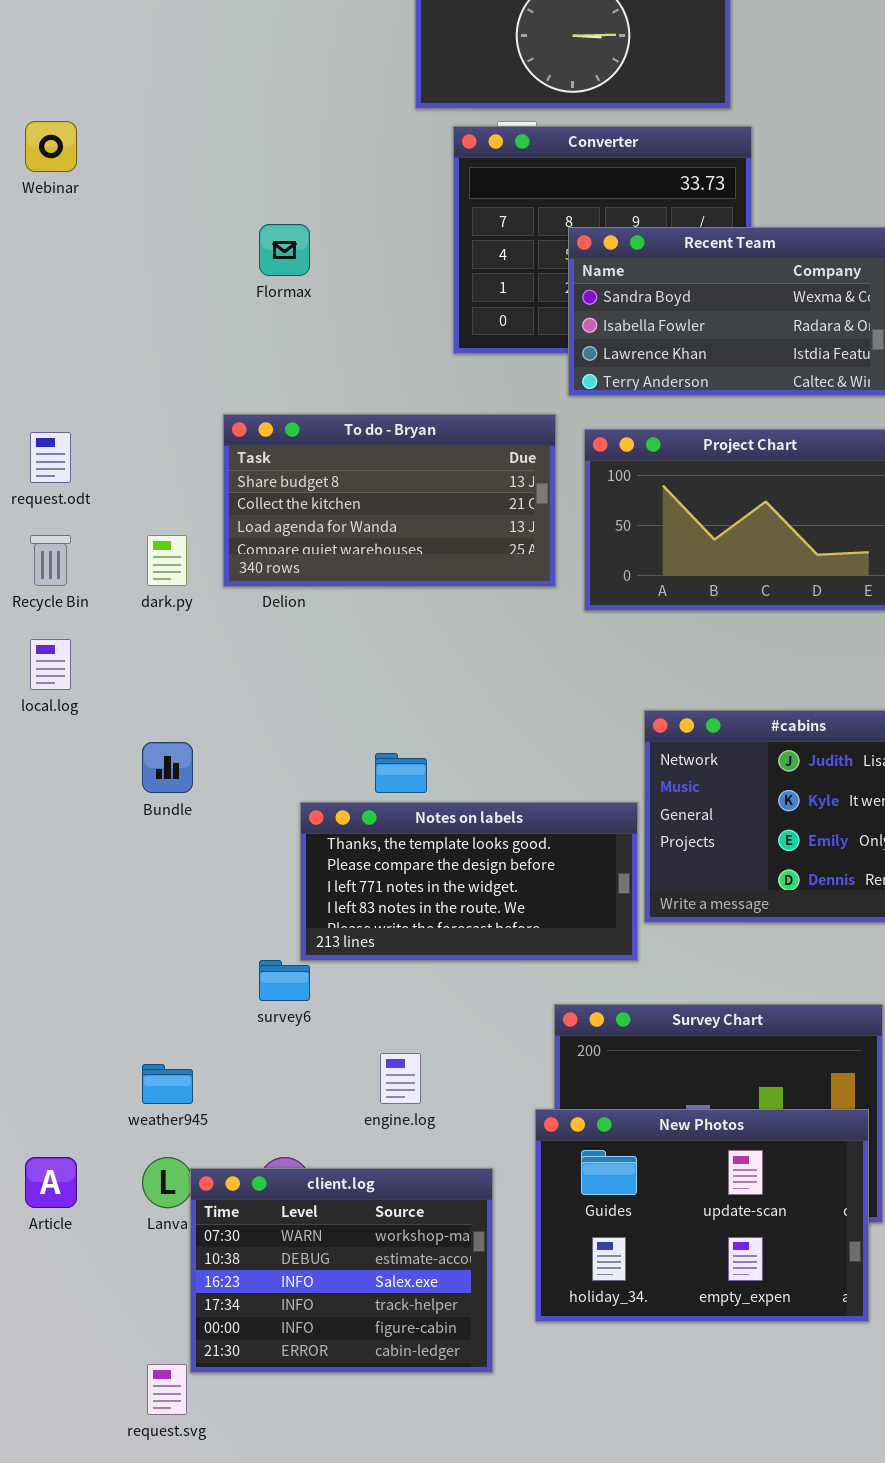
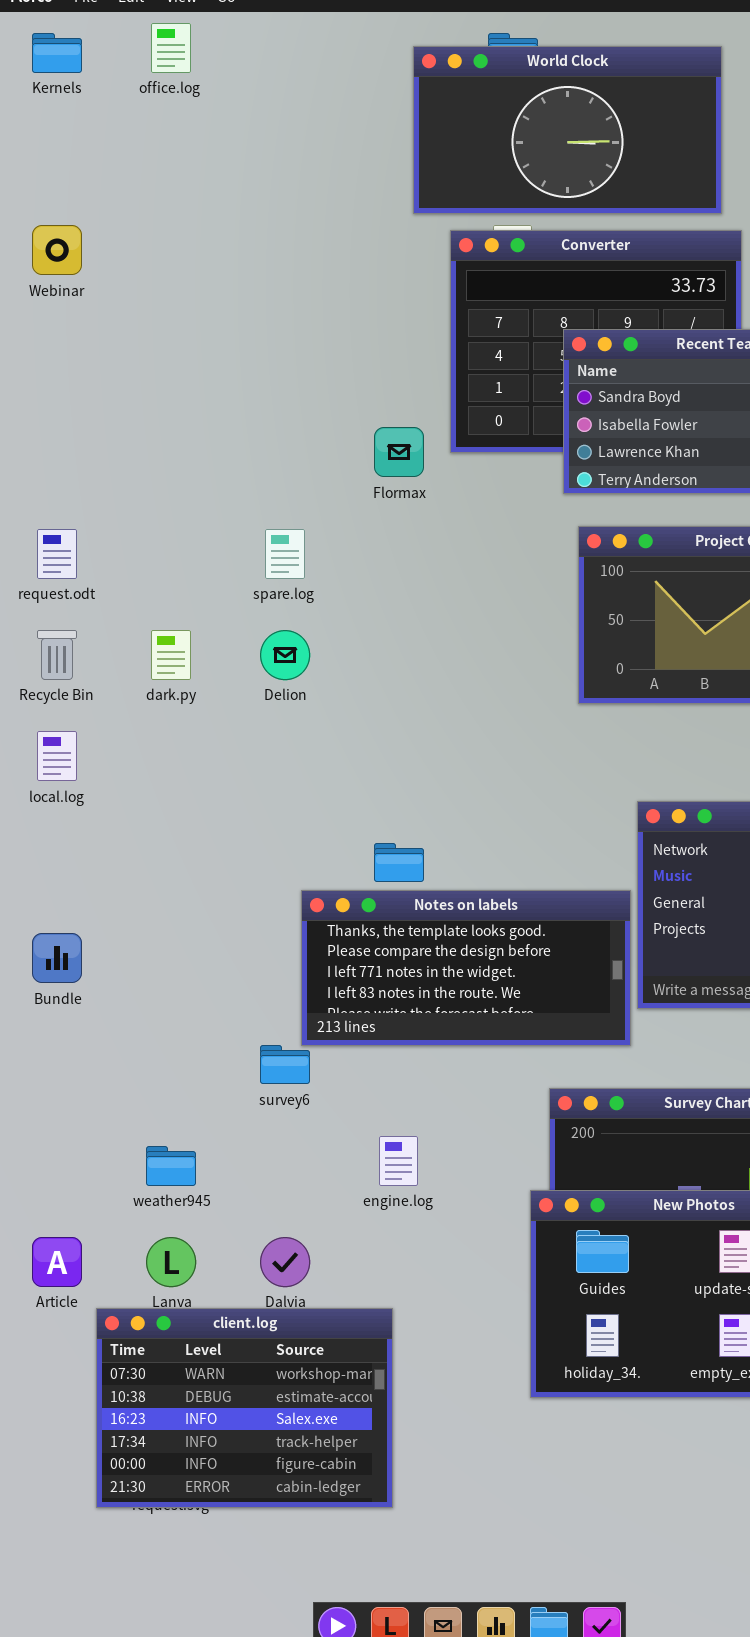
Flormax: [259,224,310,276] -> [374,427,424,477], moved
To do - Bryan: [223,414,556,587] -> none, closed
Bundle: [142,742,193,793] -> [32,933,82,983], moved
client.log: [190,1168,493,1373] -> [96,1308,393,1508], moved

